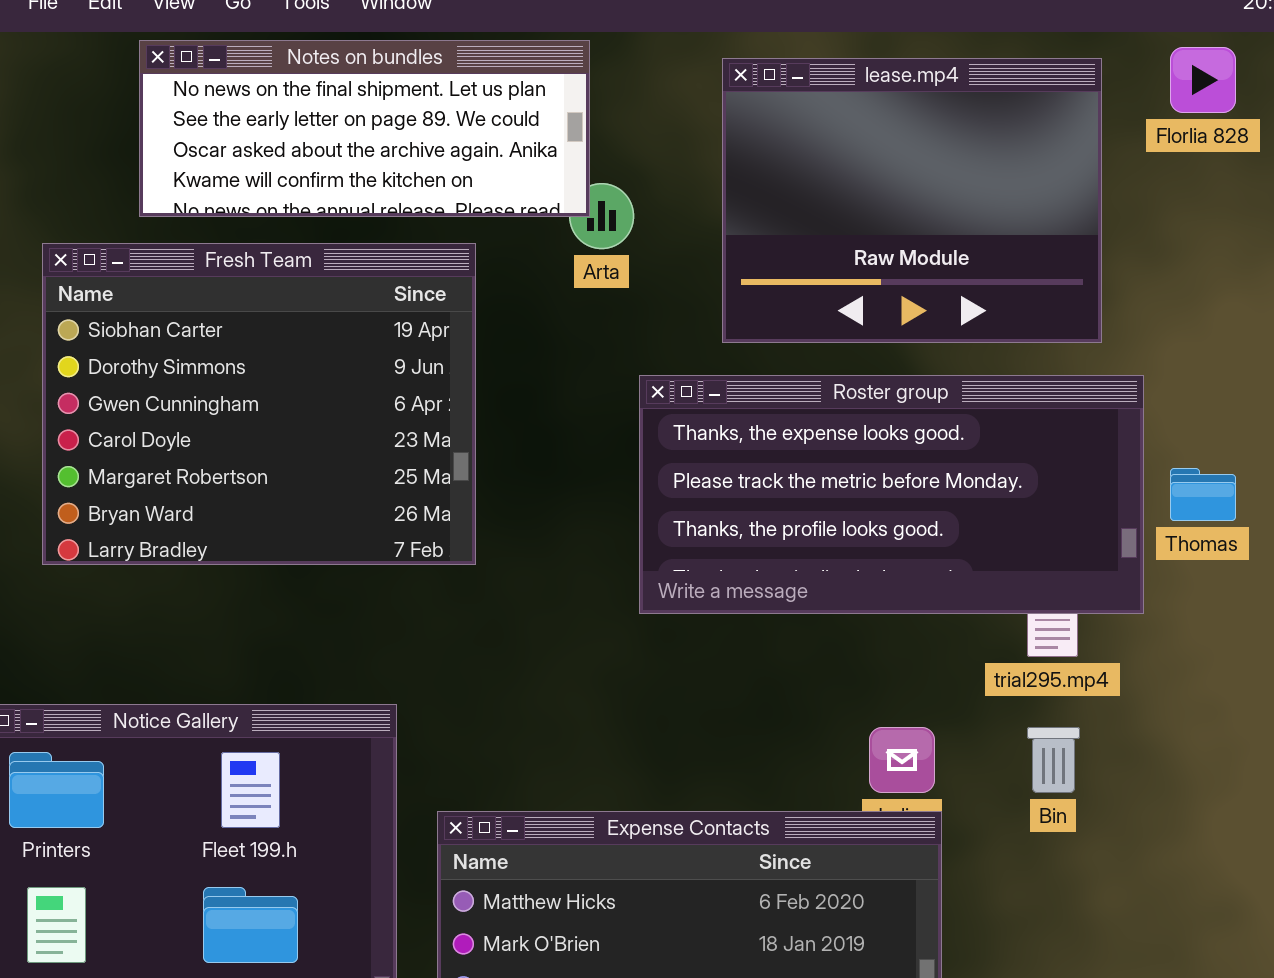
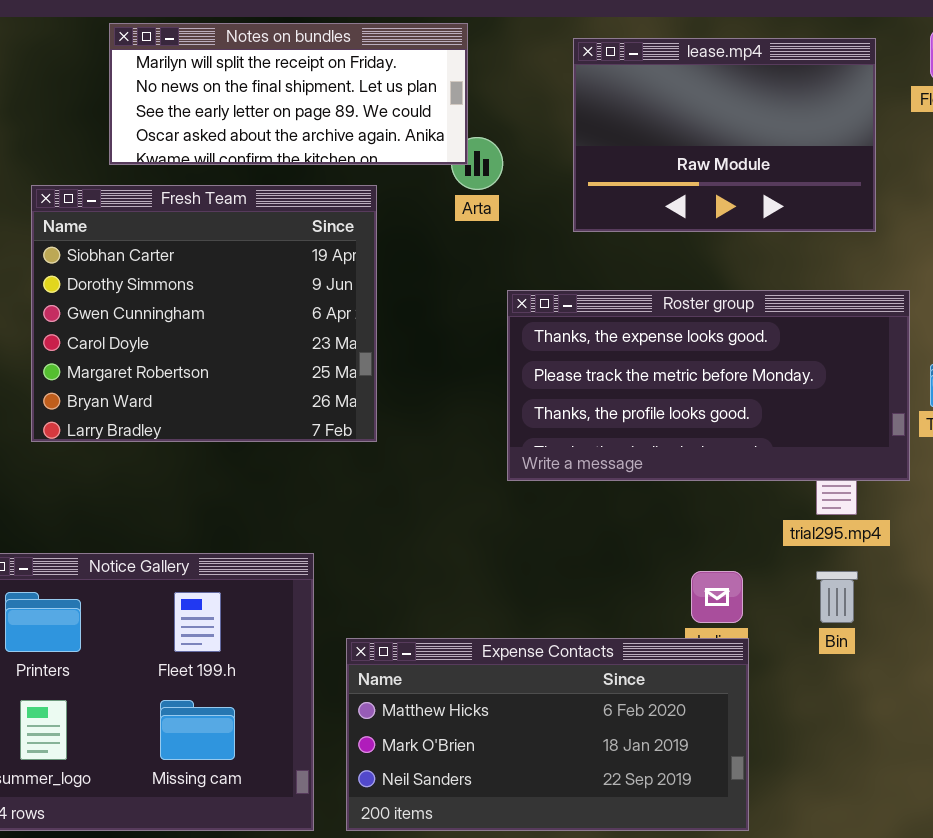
Notes on bundles: [139,40,590,217] -> [109,23,468,165], scrolled up 1 row
lease.mp4: [722,58,1102,343] -> [573,38,876,232], resized

